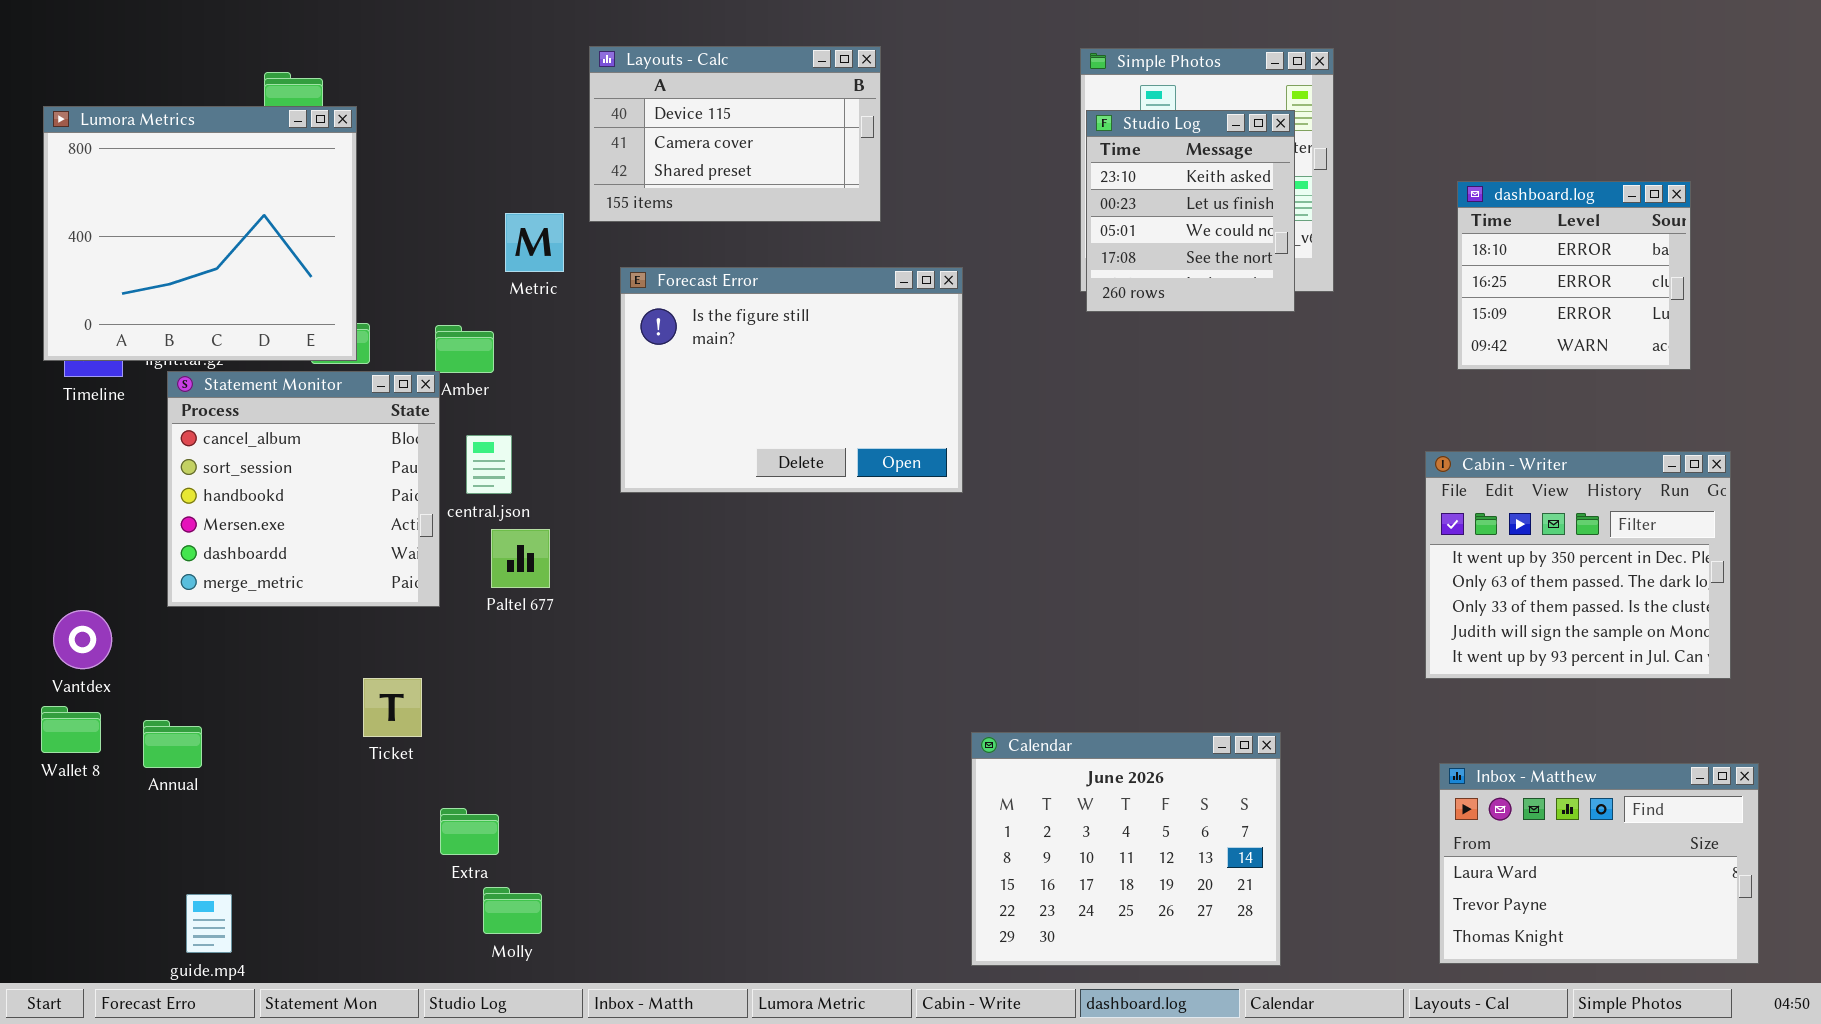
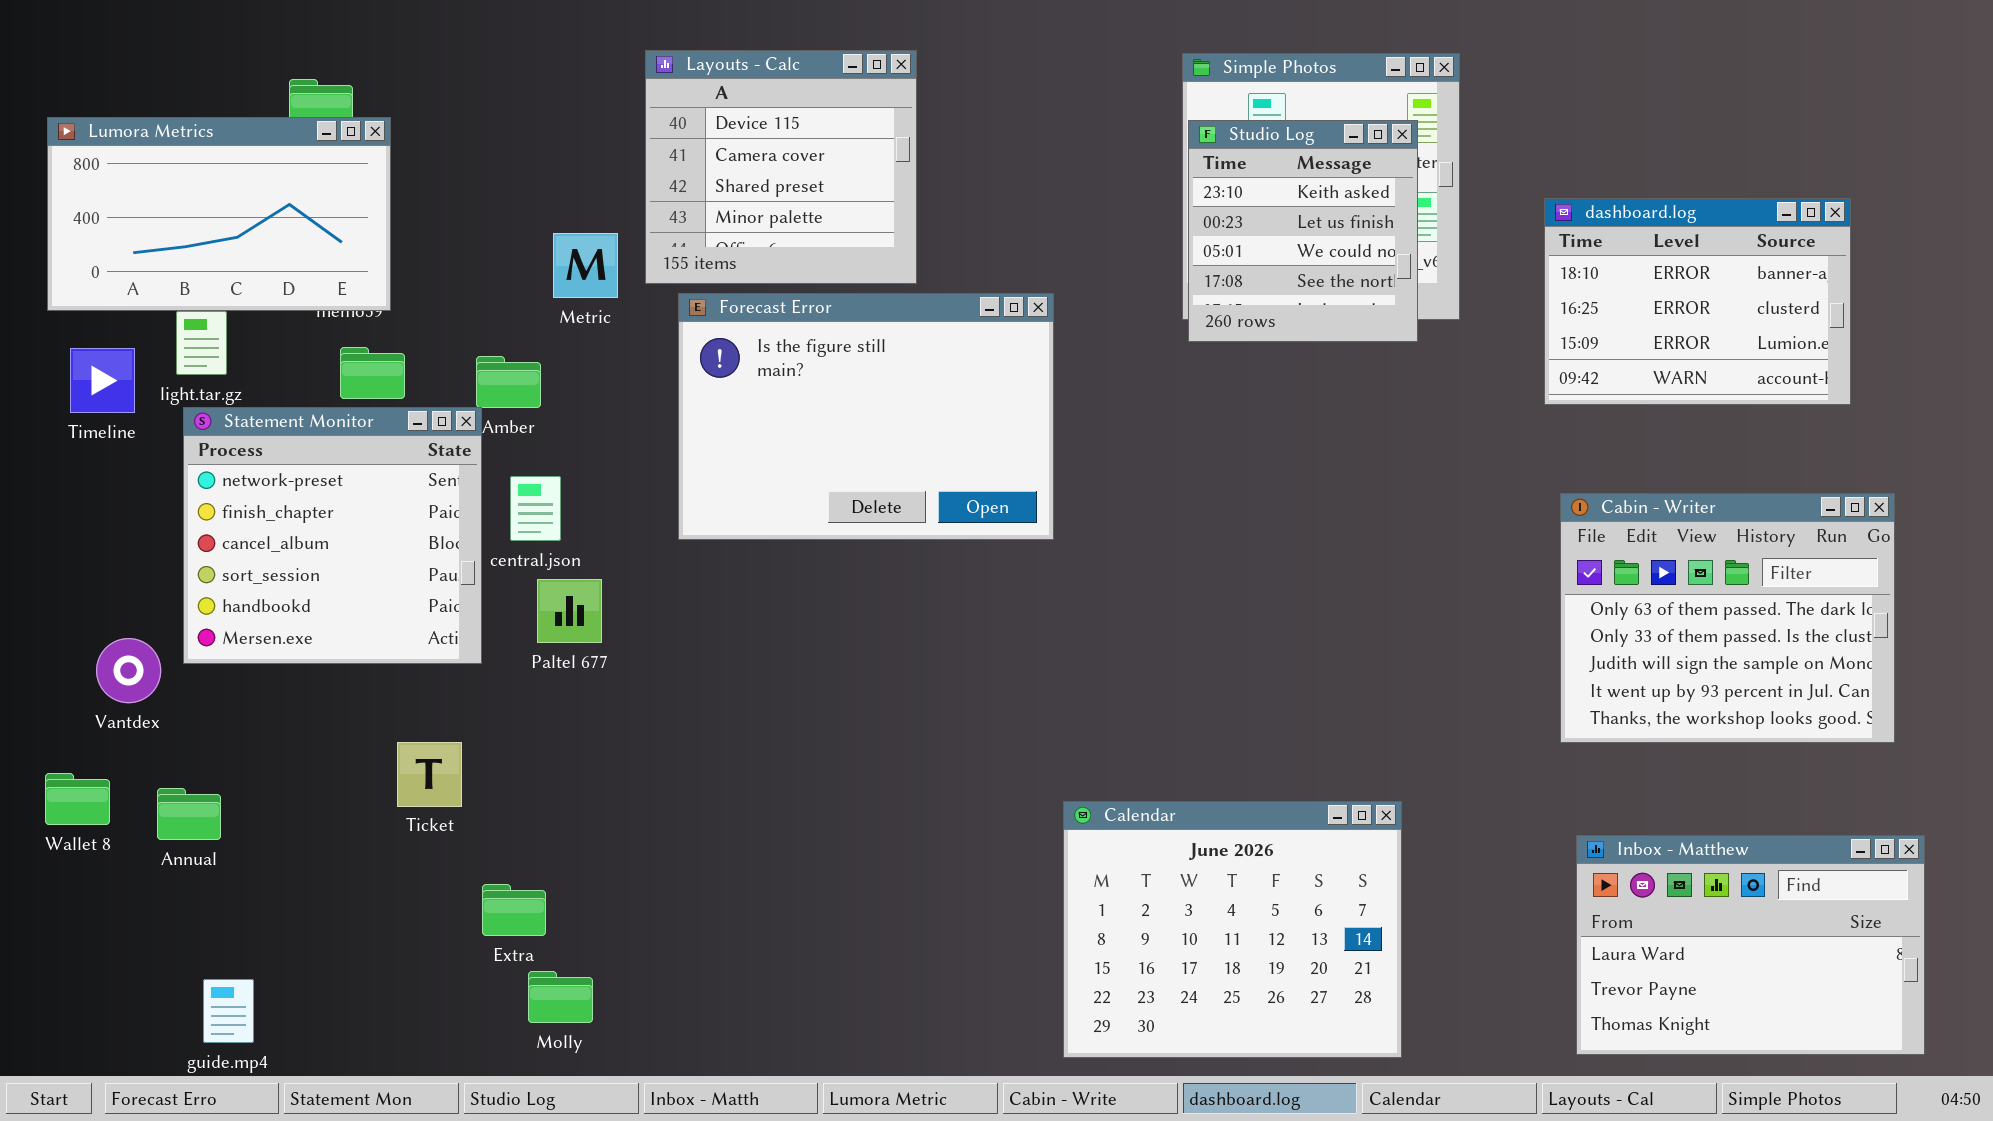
Layouts - Calc: [589,46,881,222] -> [645,50,917,284], resized
Lumora Metrics: [43,106,357,361] -> [47,117,391,311], resized
dashboard.log: [1457,181,1691,370] -> [1544,198,1851,405], resized
Statement Monitor: [167,371,440,607] -> [183,407,482,664], scrolled up 2 rows
Cabin - Writer: [1425,451,1731,679] -> [1560,493,1895,743], scrolled down 1 row
Vantdex: [53,610,112,669] -> [96,638,161,703], moved

